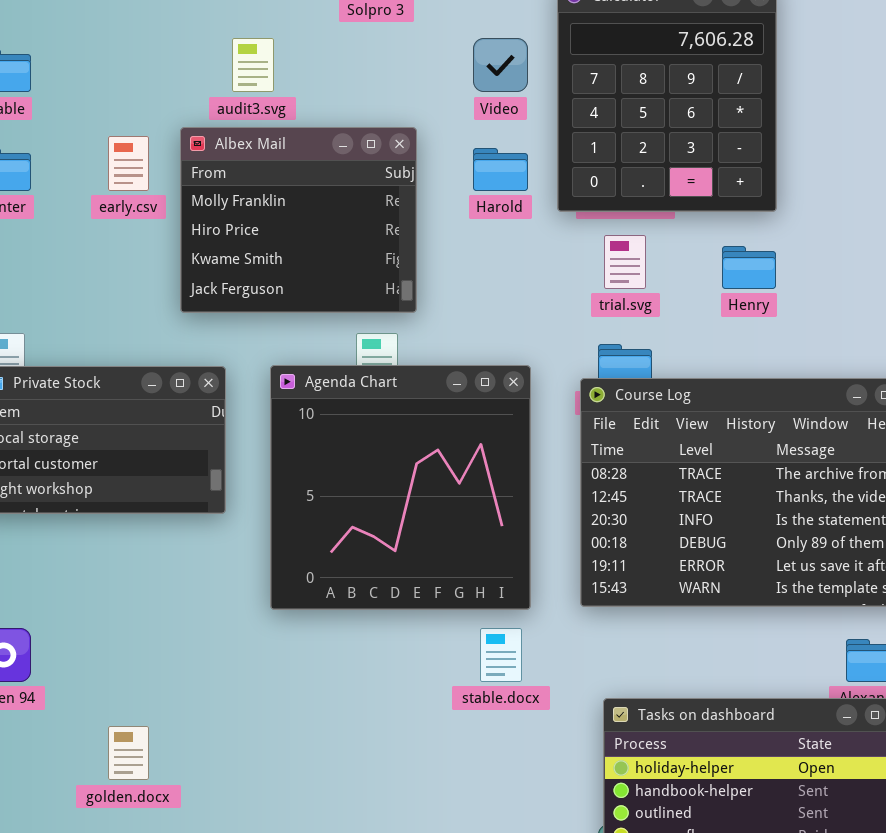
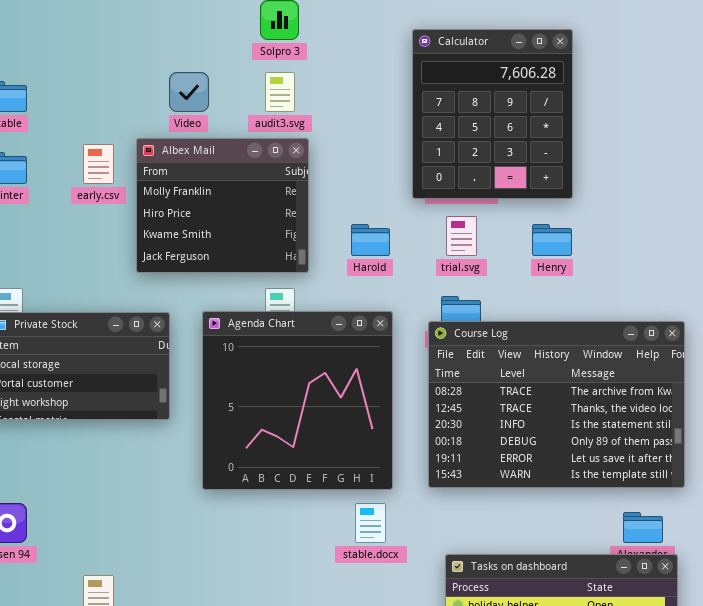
audit3.svg: [232,38,274,92] -> [265,72,295,112], moved
Video: [473,38,528,92] -> [169,72,209,112], moved
Harold: [473,148,528,191] -> [351,224,390,256], moved

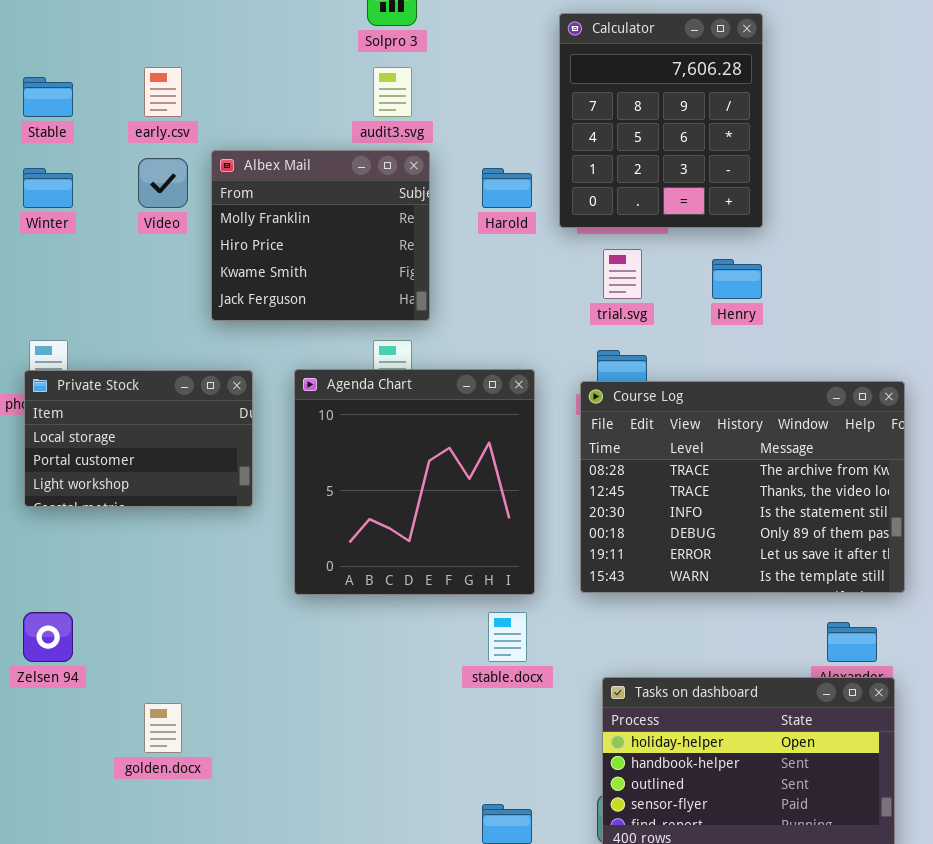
Video: [169,72,209,112] -> [138,158,188,208], moved
early.csv: [83,144,114,184] -> [144,67,182,117], moved
Harold: [351,224,390,256] -> [482,168,532,208], moved

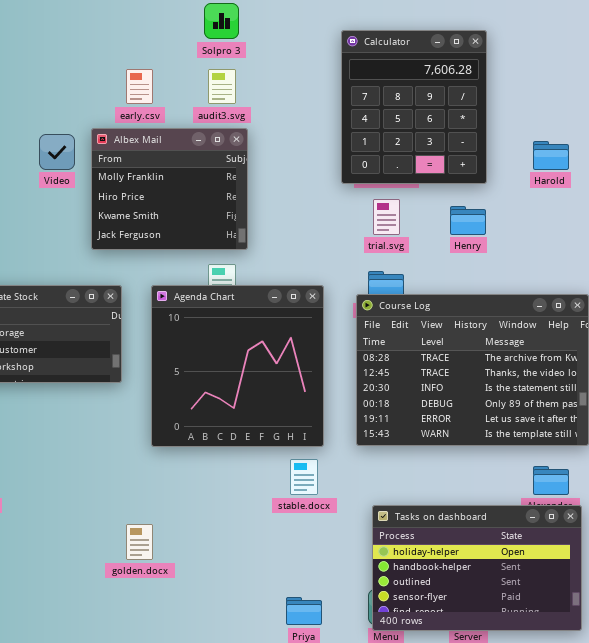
early.csv: [144,67,182,117] -> [126,69,153,104], moved
Harold: [482,168,532,208] -> [533,141,569,170], moved
golden.docx: [144,703,182,753] -> [126,524,153,560], moved

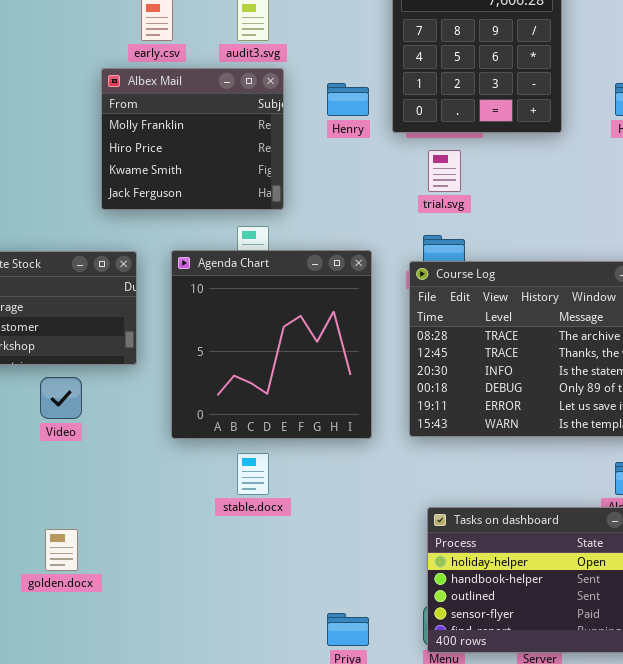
Video: [39,134,75,170] -> [40,377,82,419], moved
Henry: [450,206,486,235] -> [327,83,369,116], moved
stable.docx: [290,459,318,495] -> [237,453,269,495], moved
golden.docx: [126,524,153,560] -> [45,529,78,571], moved

